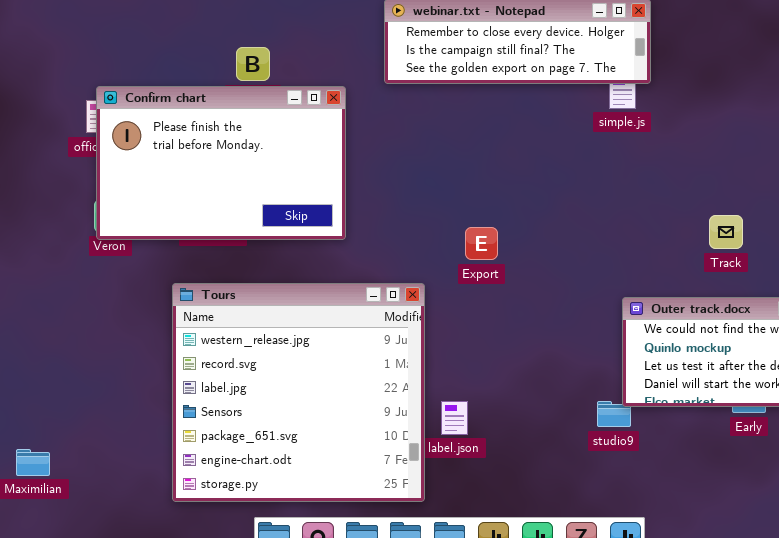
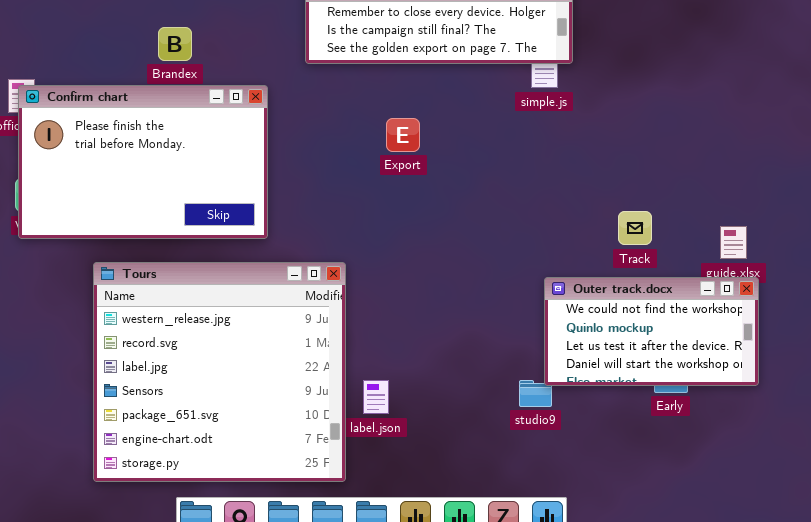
Confirm chart: [96,86,346,240] -> [18,85,268,239], moved
Track: [709,215,743,249] -> [618,211,652,245], moved
Export: [465,227,498,260] -> [386,118,420,152], moved

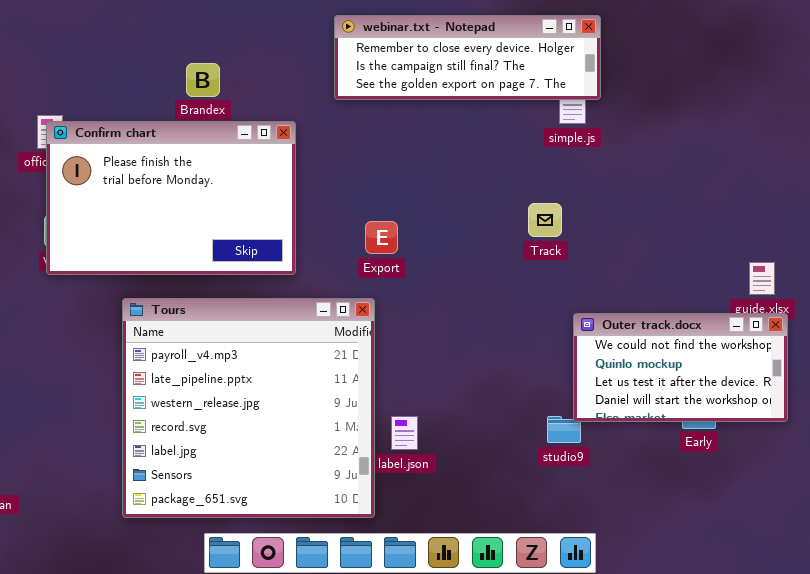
Export: [386,118,420,152] -> [365,221,398,254], moved
Track: [618,211,652,245] -> [528,203,562,237], moved
Tours: [93,262,346,482] -> [122,298,375,518], scrolled up 2 rows

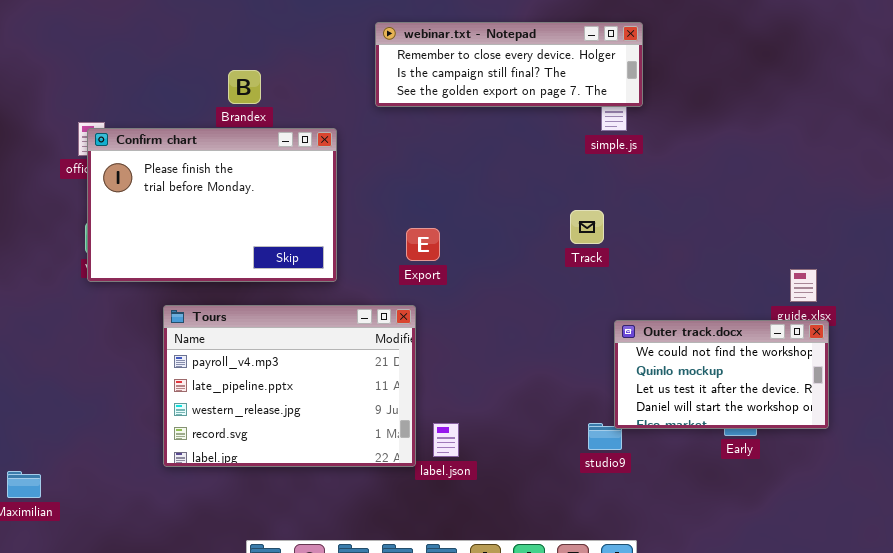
Tours: [122,298,375,518] -> [163,305,416,467], resized

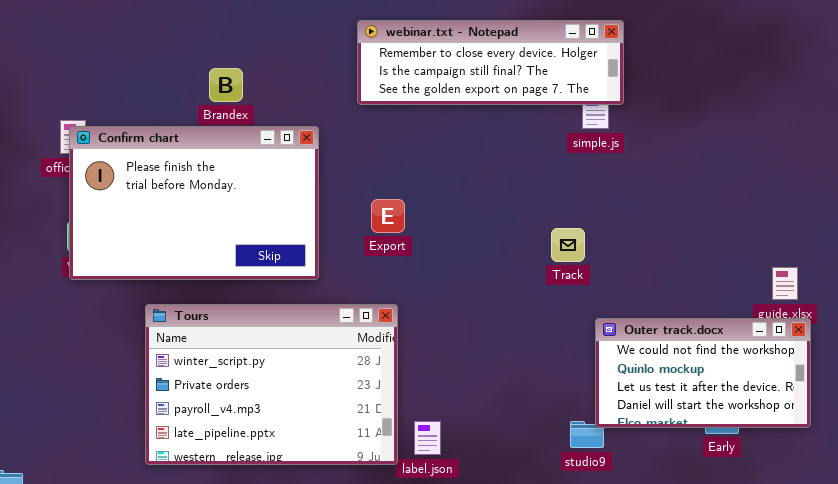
Track: [570,210,604,244] -> [551,228,585,262], moved
Export: [406,228,440,261] -> [371,199,405,233], moved
Tours: [163,305,416,467] -> [145,304,398,465], scrolled up 2 rows

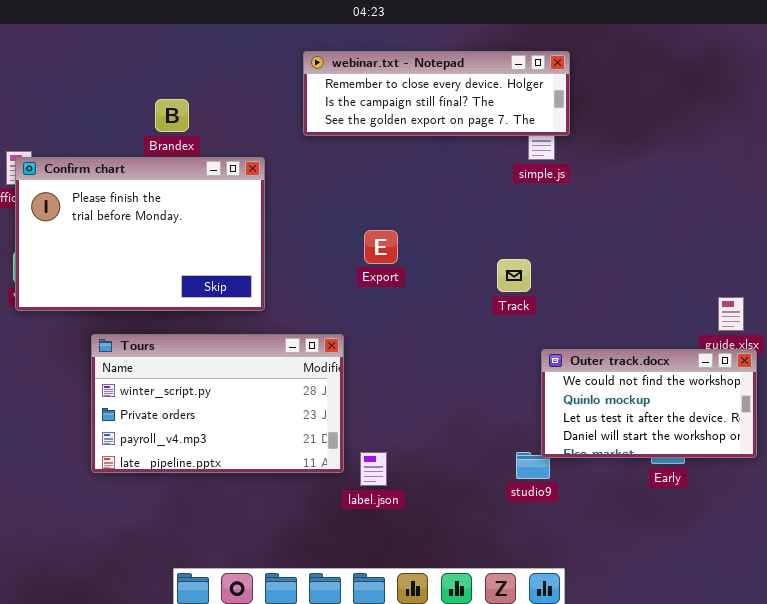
Export: [371,199,405,233] -> [364,230,398,264], moved
Tours: [145,304,398,465] -> [91,334,344,473], resized

